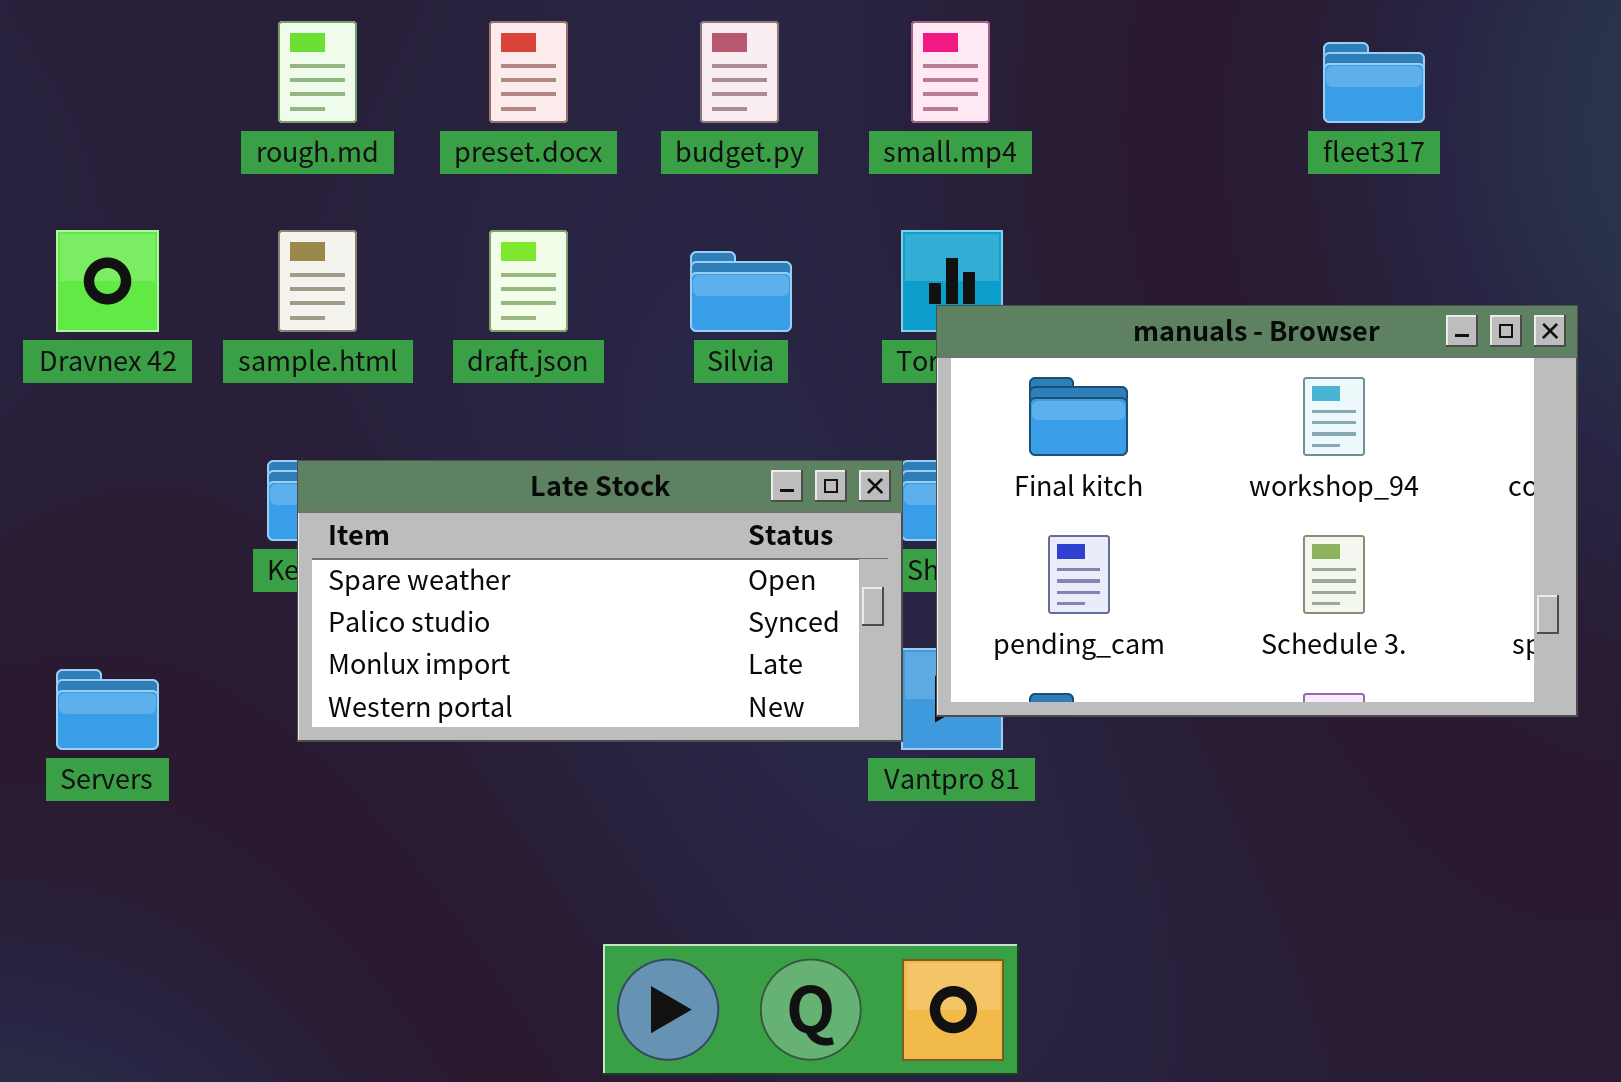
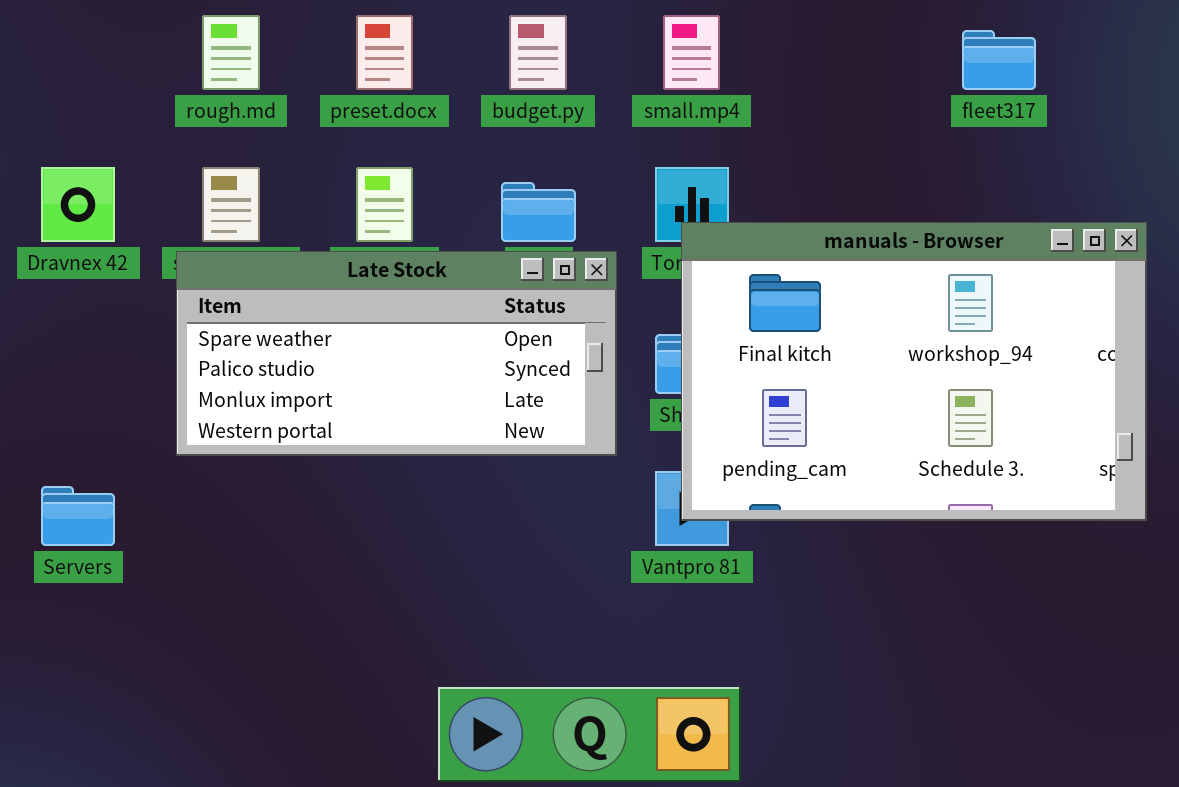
Late Stock: [297,460,903,742] -> [176,251,617,456], moved

